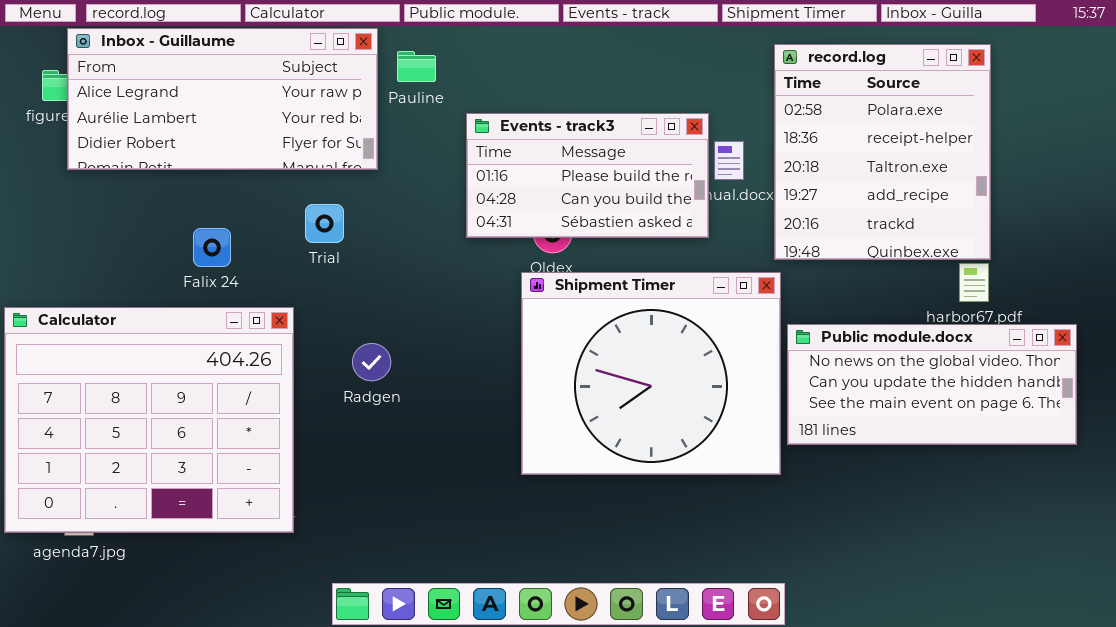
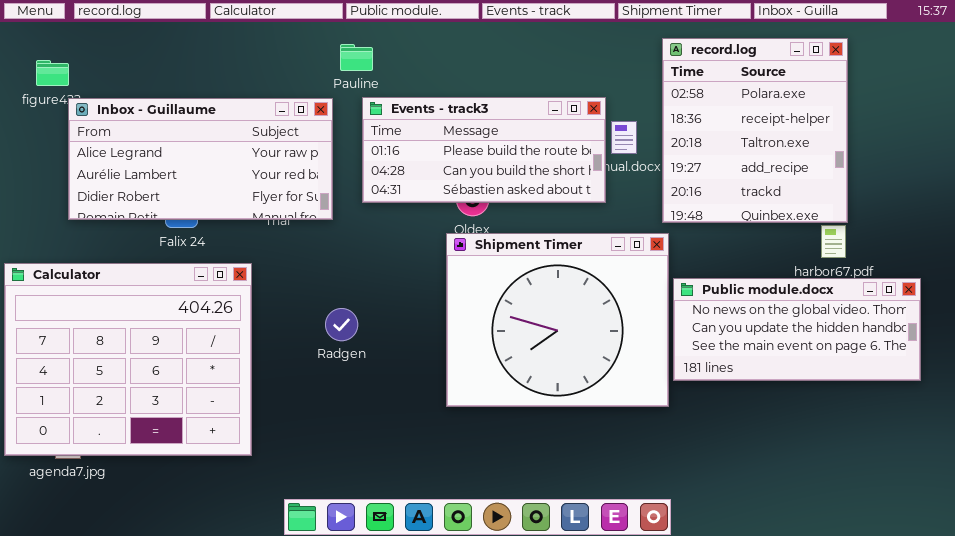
Inbox - Guillaume: [67,28,378,170] -> [68,98,333,220], moved
Events - track3: [466,113,709,238] -> [362,97,606,203], resized
Radgen: [352,343,391,381] -> [325,308,358,341], moved

